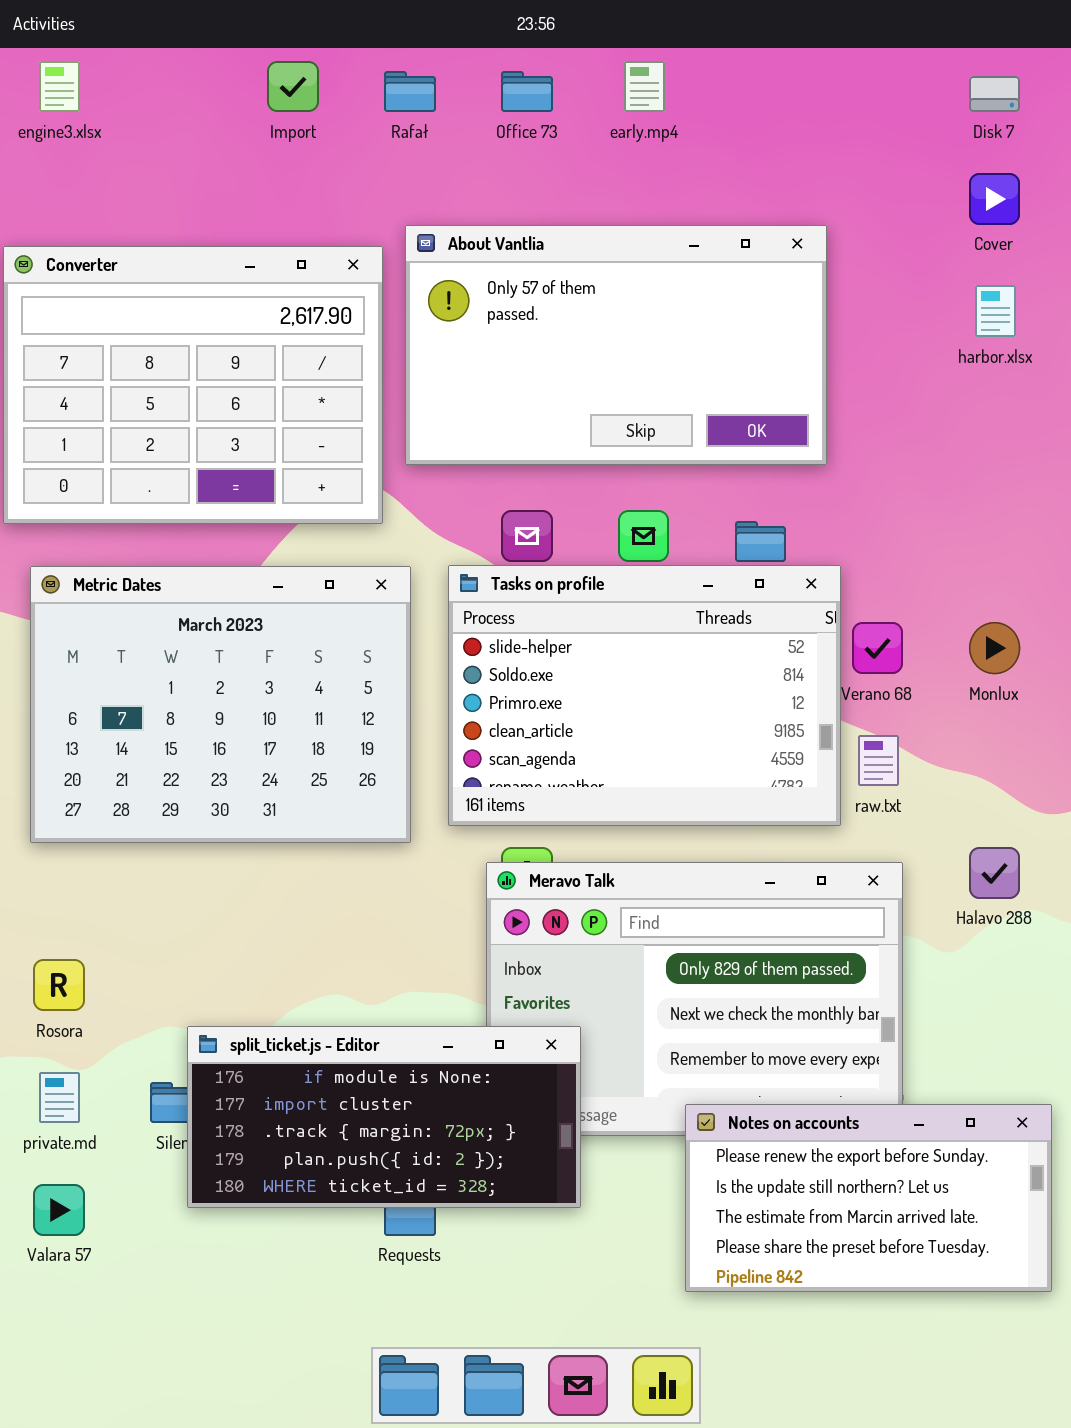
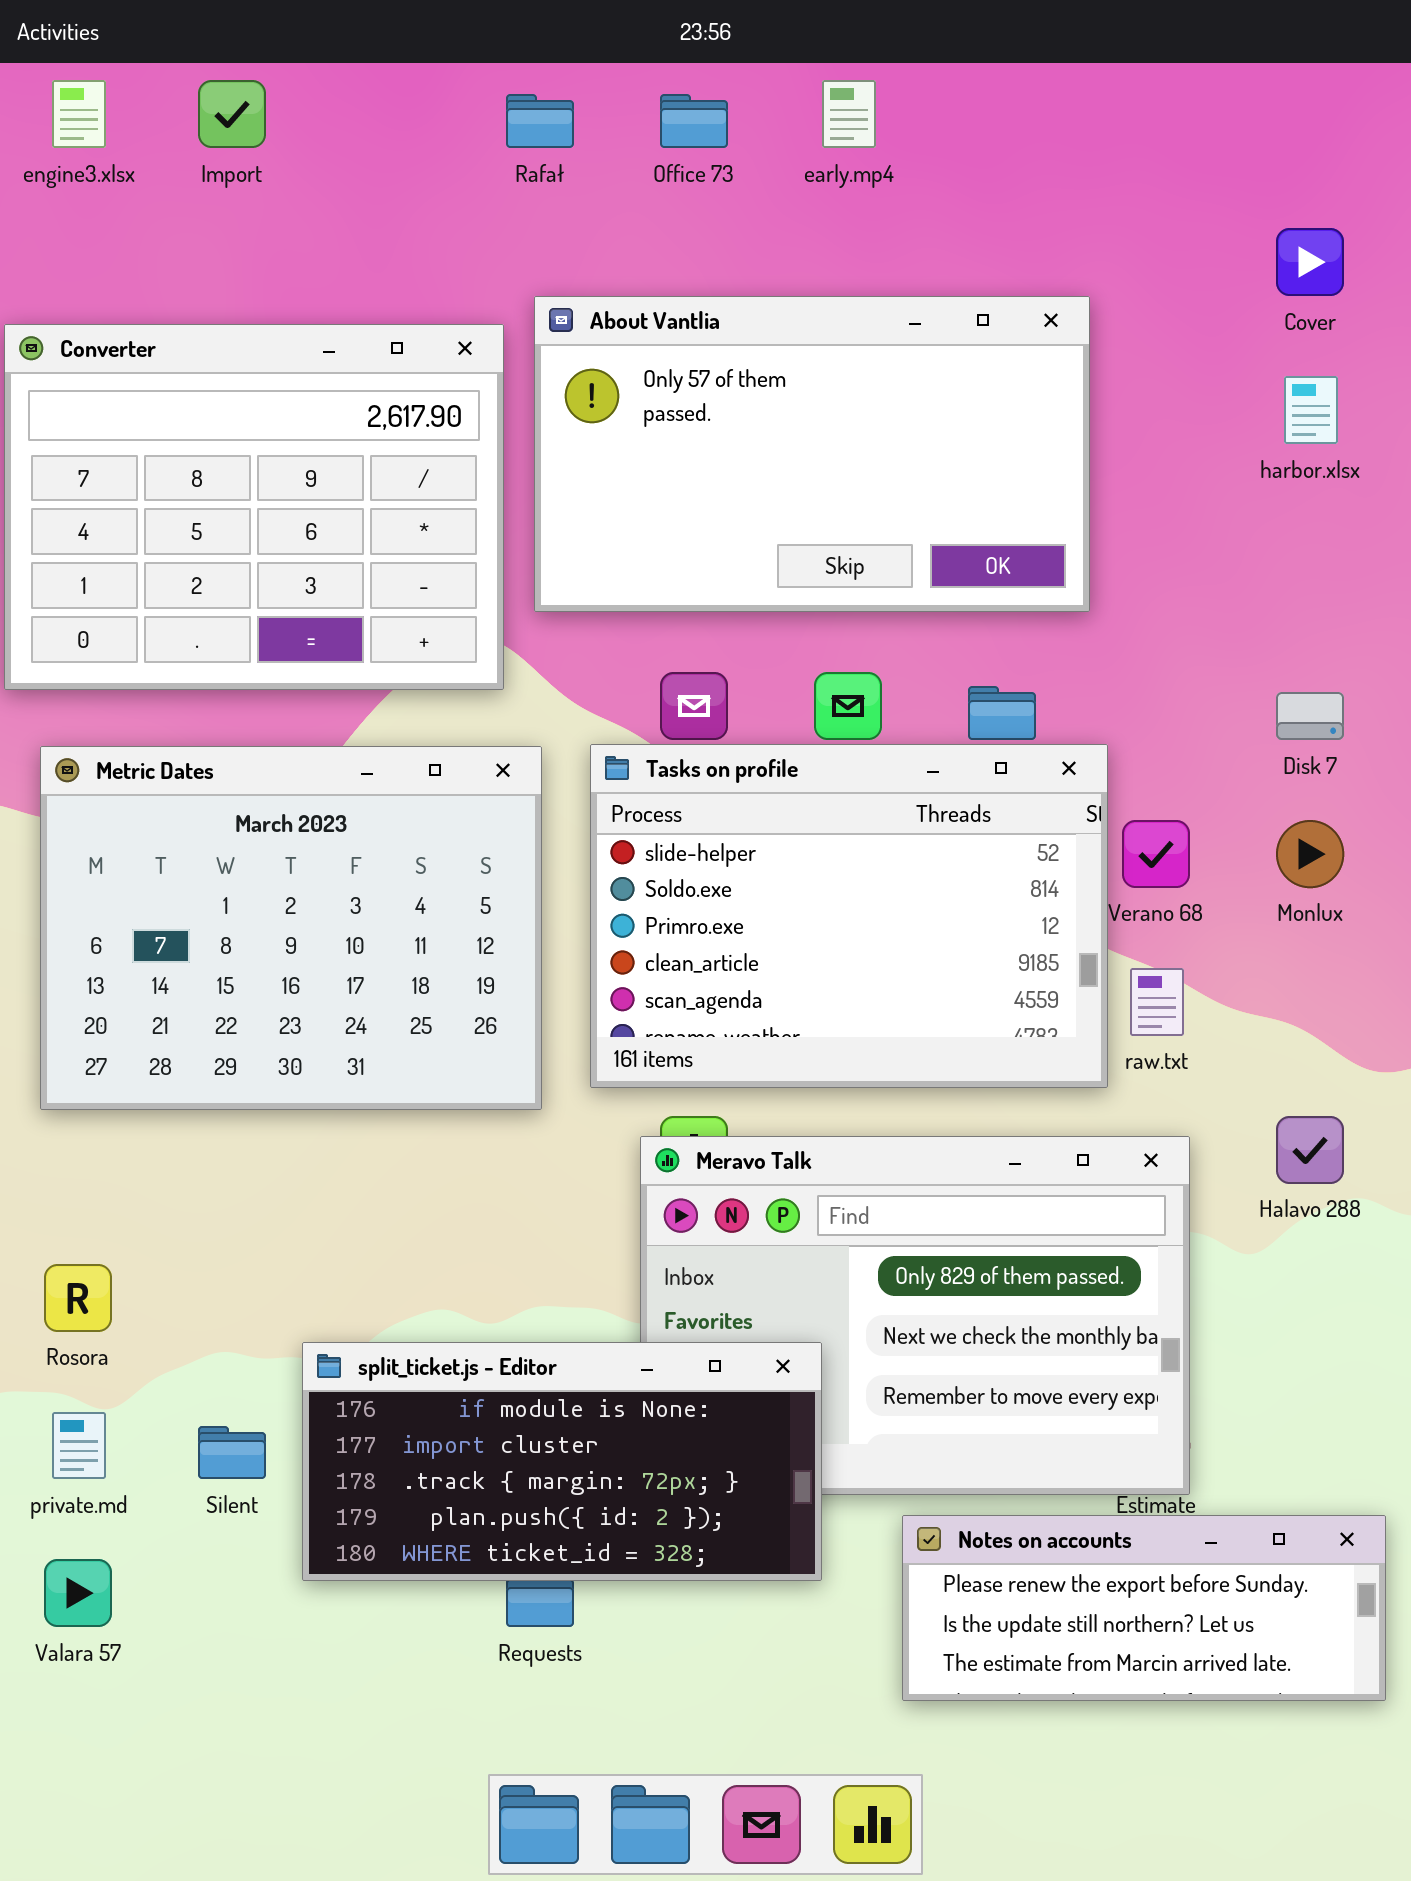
Import: [267,61,319,112] -> [198,80,266,148], moved
Disk 7: [969,76,1020,112] -> [1276,692,1344,740], moved
split_ticket.js - Editor: [187,1026,581,1208] -> [302,1342,822,1581], moved
Notes on accounts: [685,1104,1052,1292] -> [902,1515,1386,1701], resized

